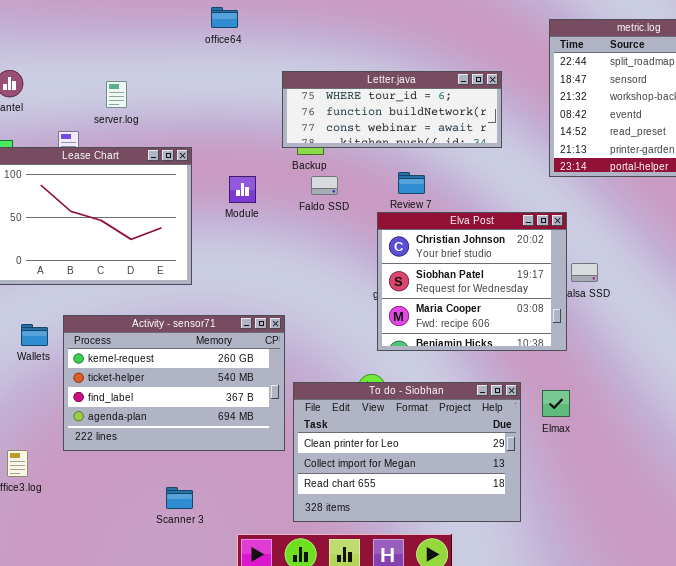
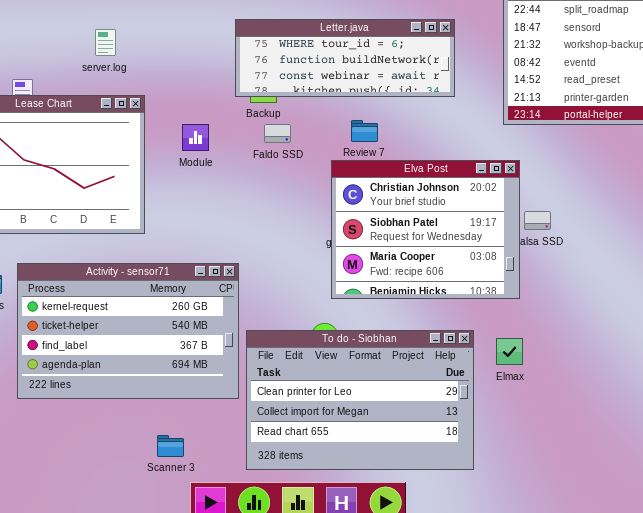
server.log: [106,81,127,108] -> [95,29,116,56], moved
Scanner 3: [166,487,193,509] -> [157,435,184,457], moved

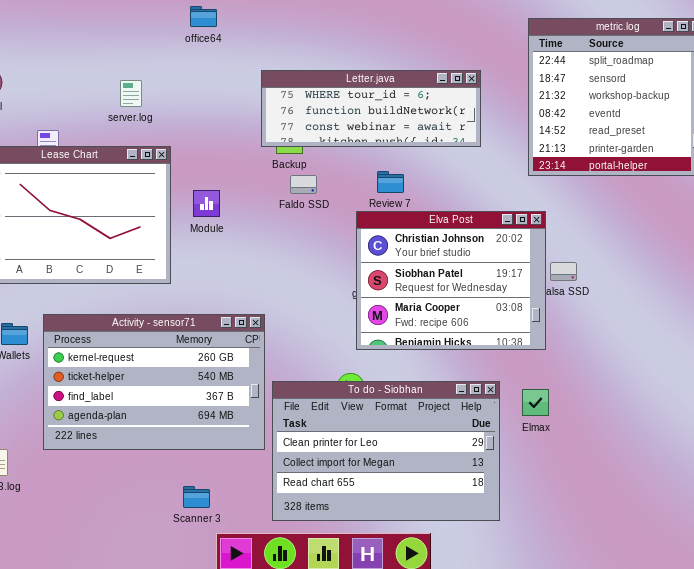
Module: [182,124,209,151] -> [193,190,220,217], moved

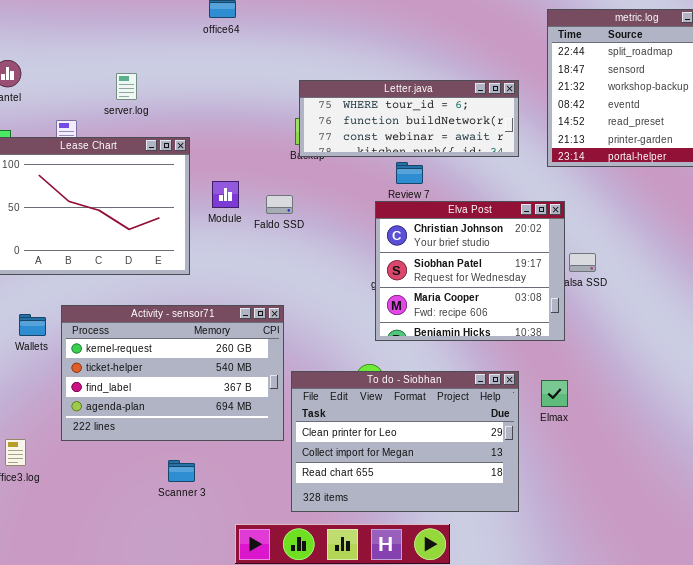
Letter.java: [261,70,481,147] -> [299,80,519,157], moved
server.log: [120,80,142,107] -> [116,73,137,100], moved
Faldo SSD: [290,175,317,194] -> [266,195,293,214], moved
Scanner 3: [183,486,210,508] -> [168,460,195,482], moved

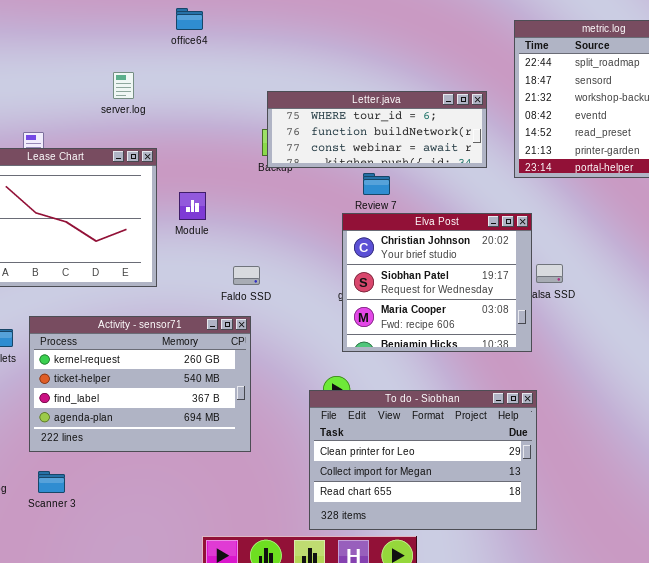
server.log: [116,73,137,100] -> [113,72,134,99], moved
Faldo SSD: [266,195,293,214] -> [233,266,260,285], moved
To do - Siobhan: [291,371,519,512] -> [309,390,537,530], moved
Scanner 3: [168,460,195,482] -> [38,471,65,493], moved

